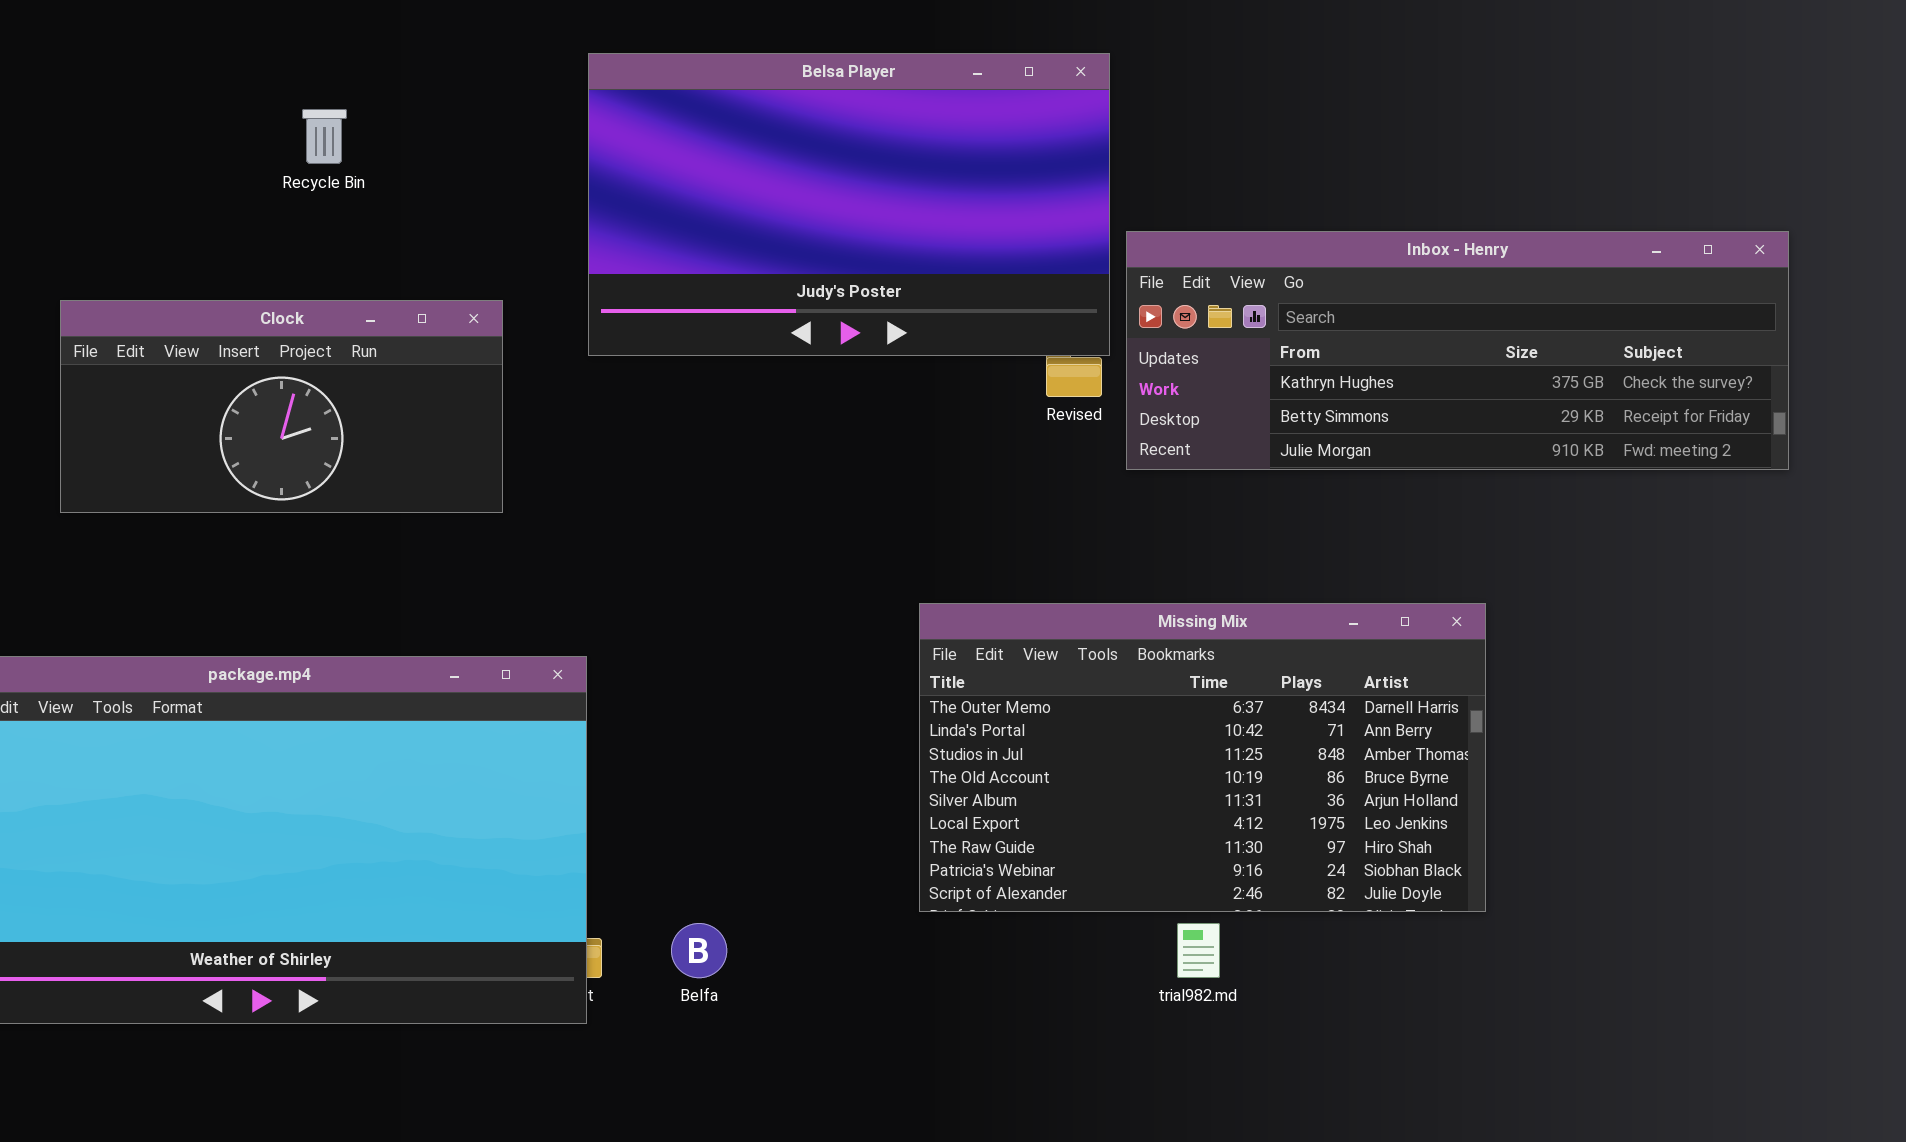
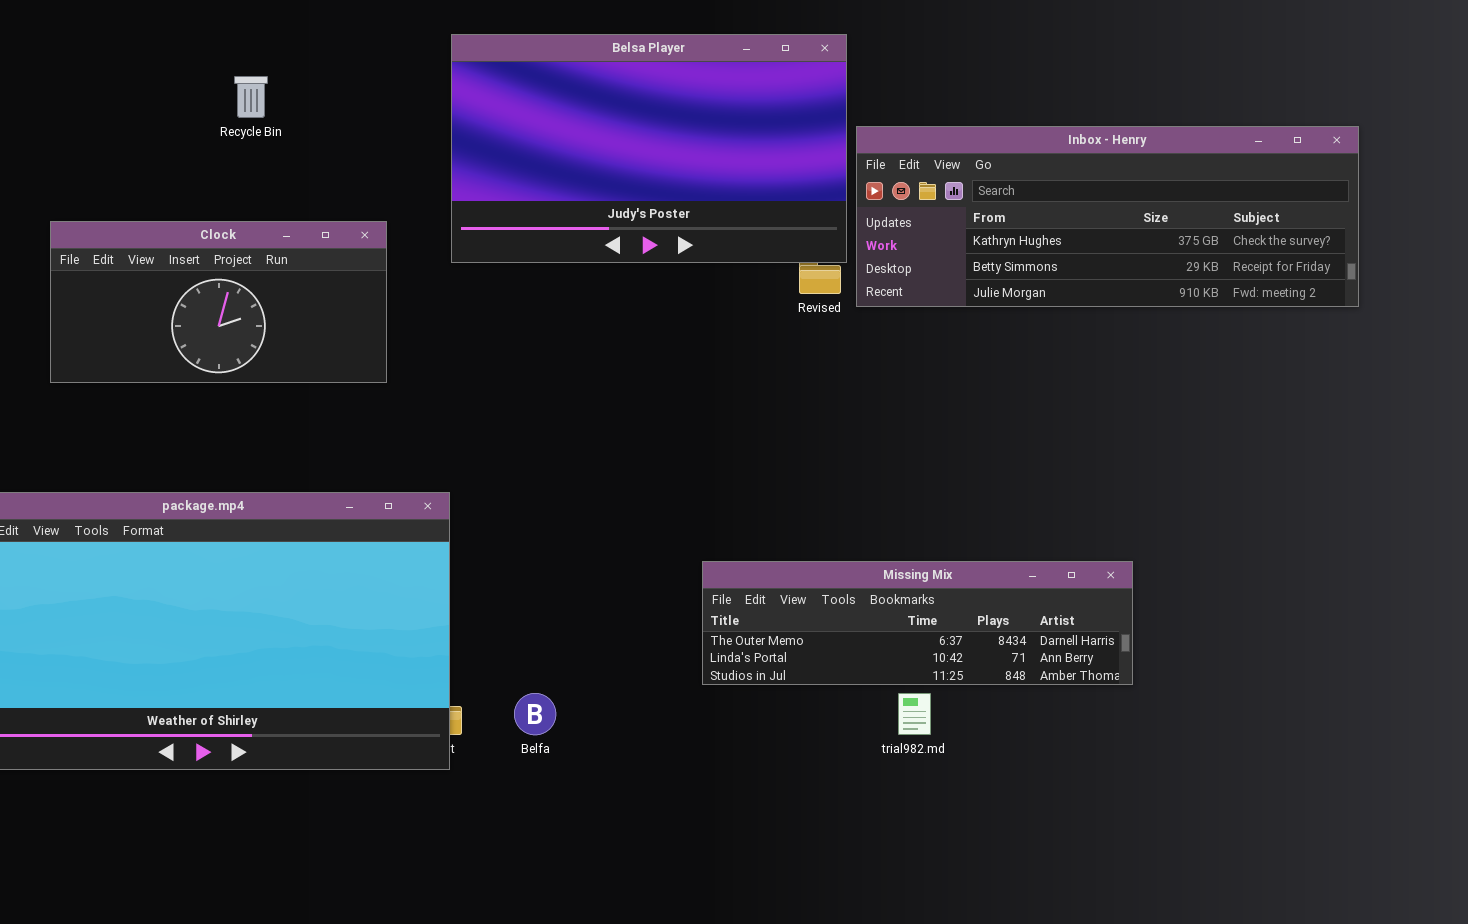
Inbox - Henry: [1126,231,1789,470] -> [856,126,1359,307], moved
Missing Mix: [919,603,1486,912] -> [702,561,1133,685], resized

